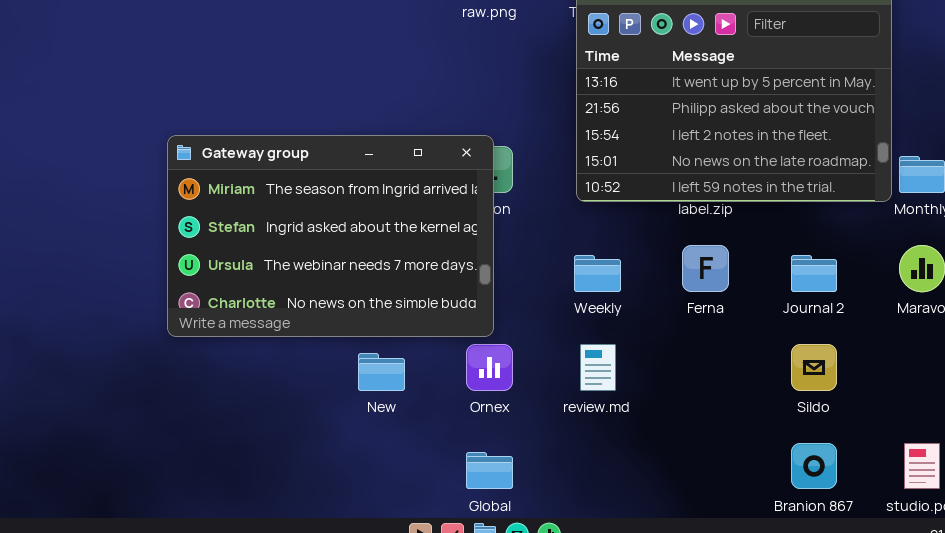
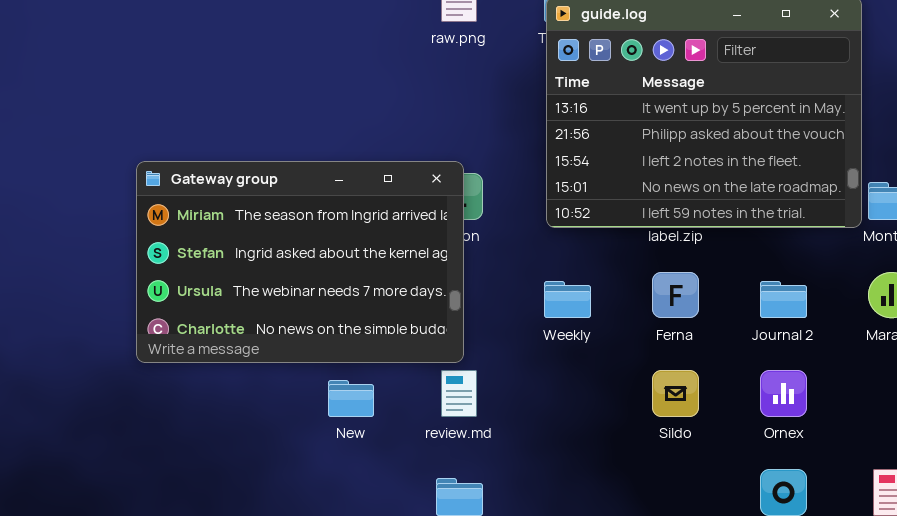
Ornex: [466,344,513,391] -> [760,370,807,417], moved
review.md: [580,344,616,391] -> [441,370,477,417], moved
Sildo: [791,344,837,391] -> [652,370,699,417], moved

